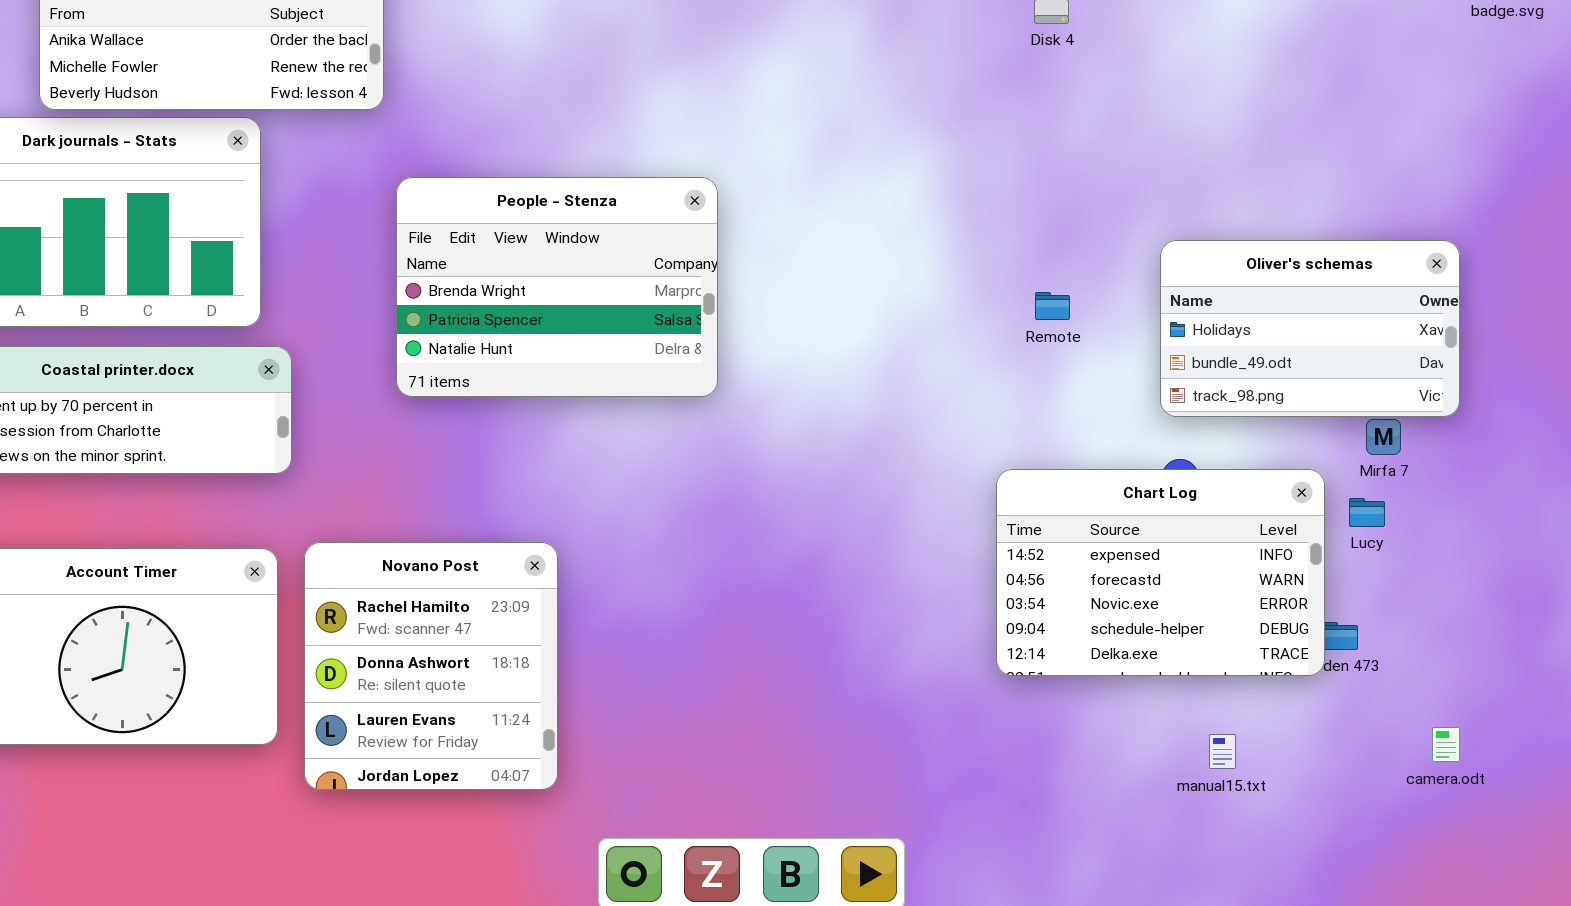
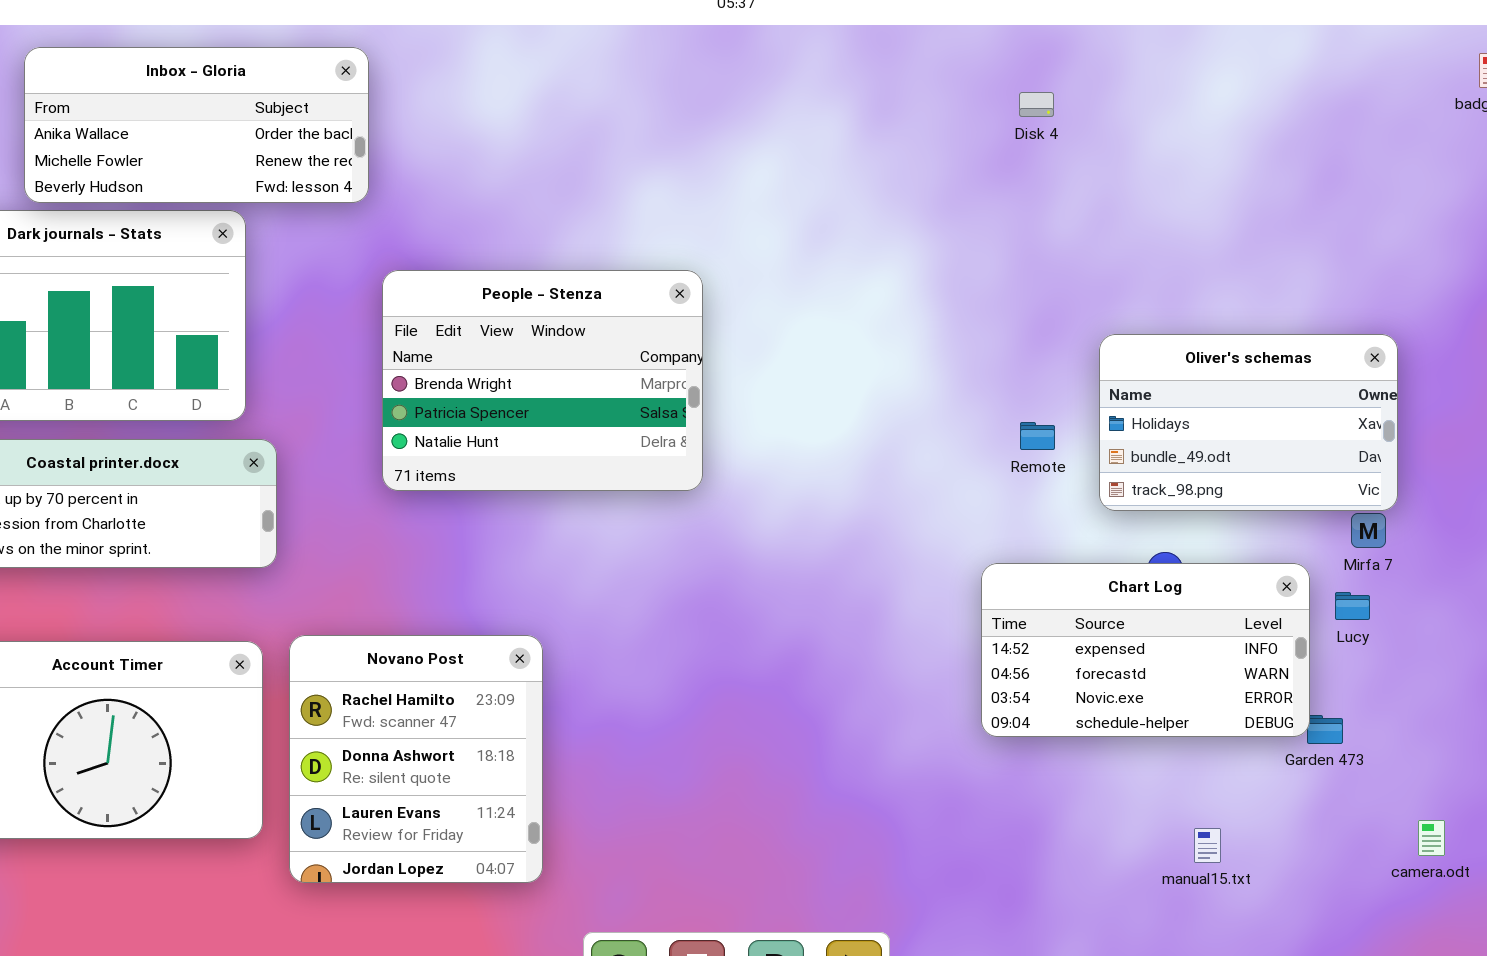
Oliver's schemas: [1160,240,1460,417] -> [1099,334,1398,511], moved
Remote: [1035,292,1070,320] -> [1020,422,1055,450], moved
Chart Log: [996,469,1325,676] -> [981,563,1310,737], resized

